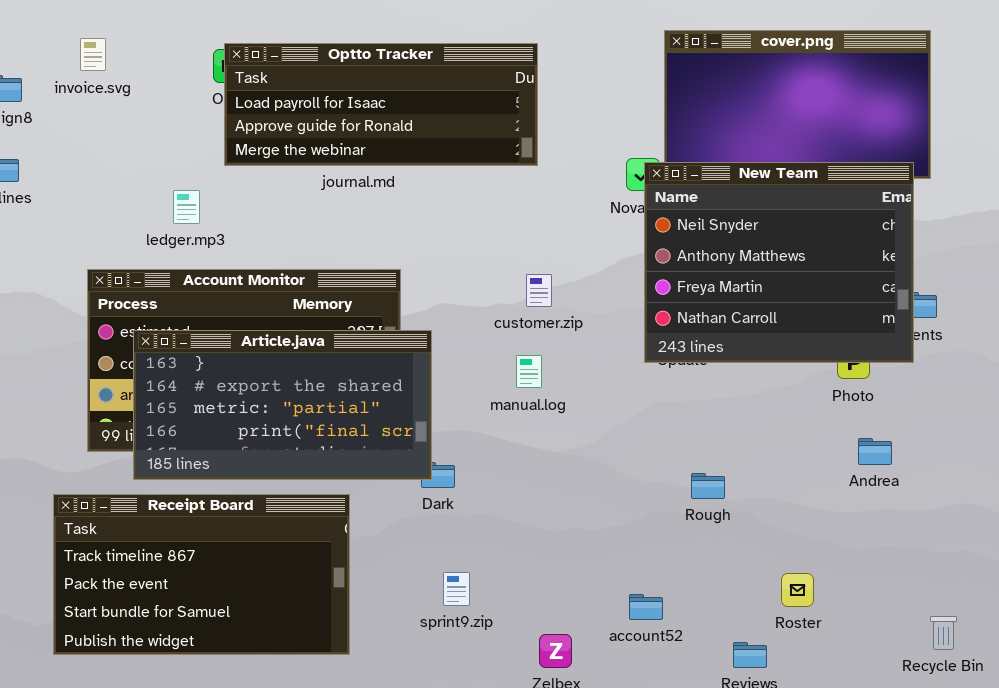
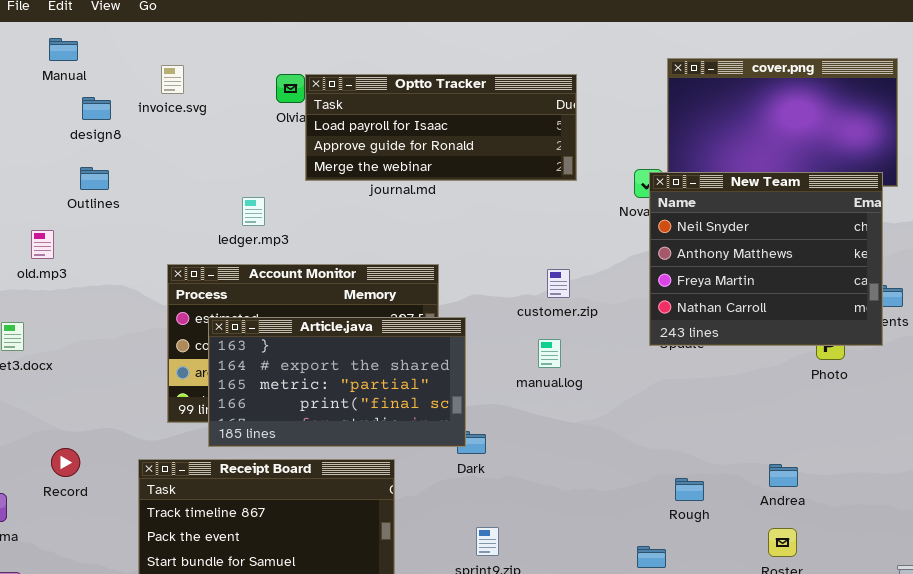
Optto Tracker: [224,43,538,166] -> [305,74,577,181], moved
Andrea: [858,438,892,465] -> [769,464,798,487], moved
Rough: [691,473,725,499] -> [675,478,704,501], moved

